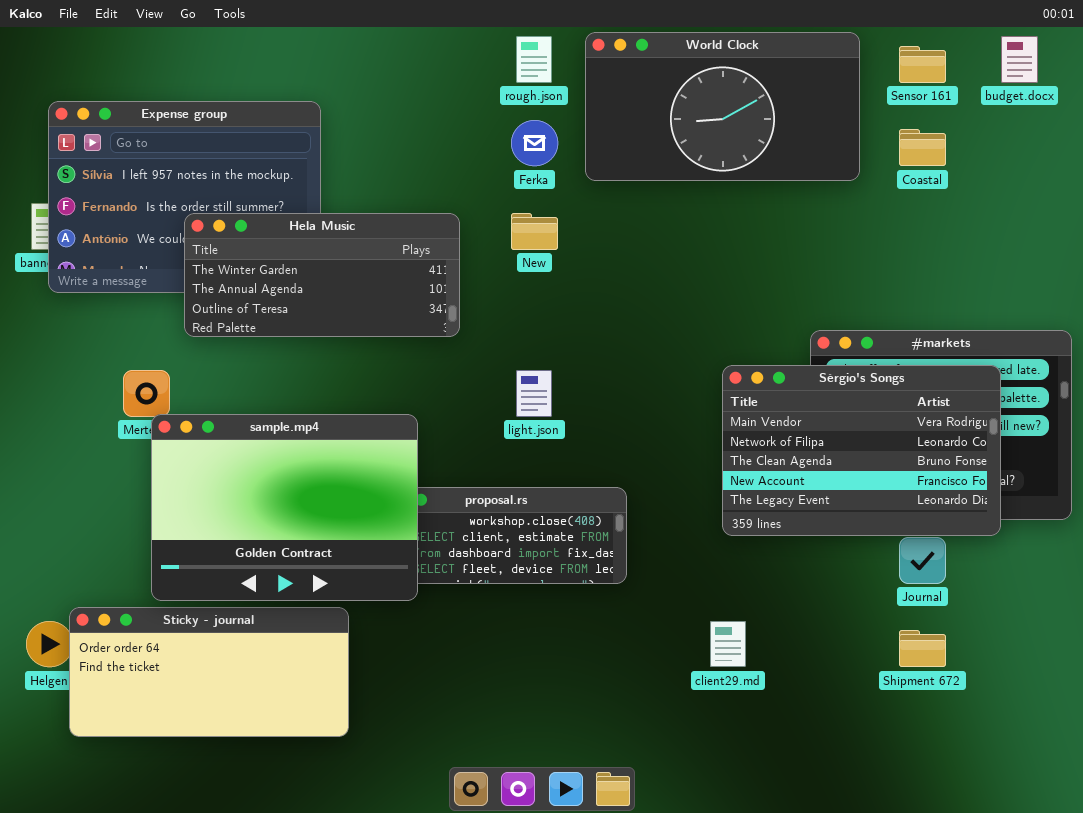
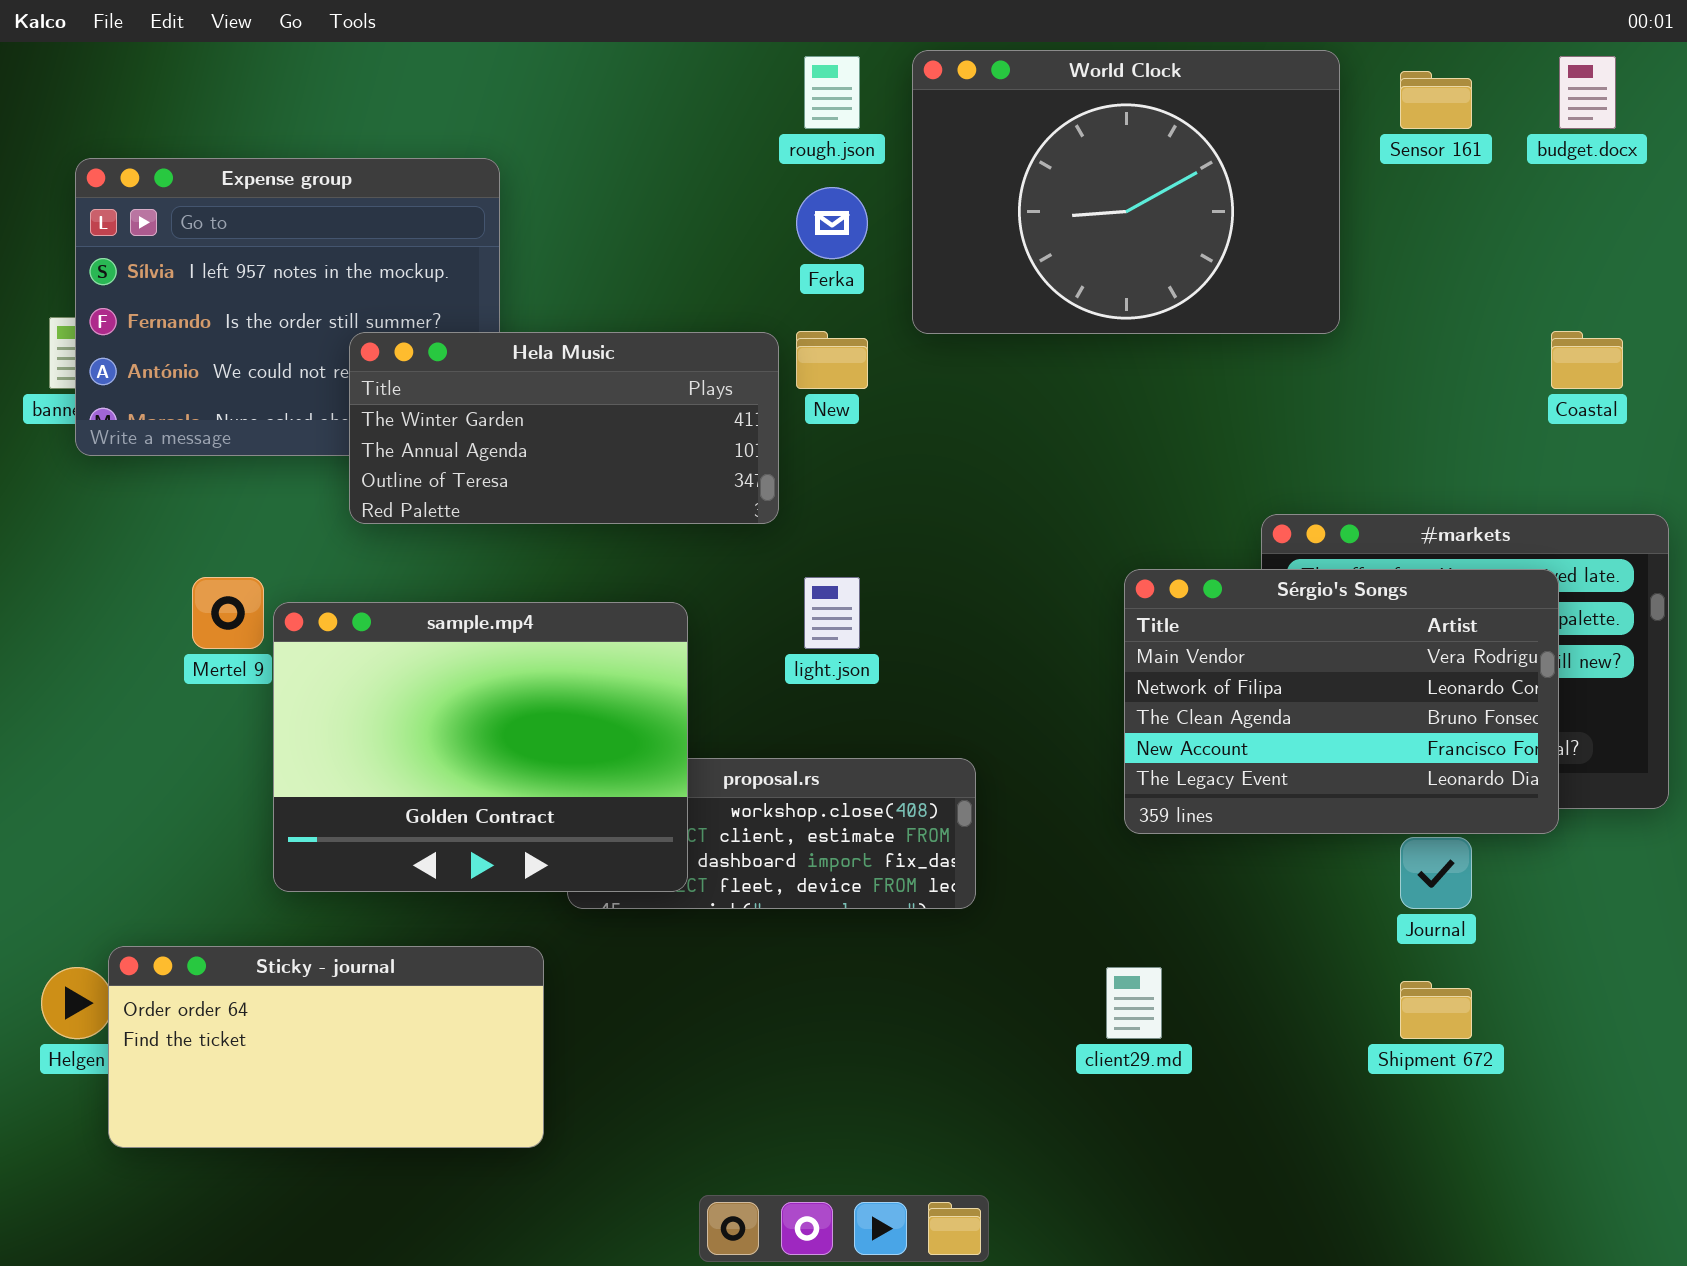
World Clock: [585,32,860,181] -> [912,50,1340,334], resized
Coastal: [899,129,946,166] -> [1551,331,1623,389], moved
Hela Music: [184,213,460,337] -> [349,332,779,524], moved
sample.mp4: [151,414,418,601] -> [273,602,688,892], moved

